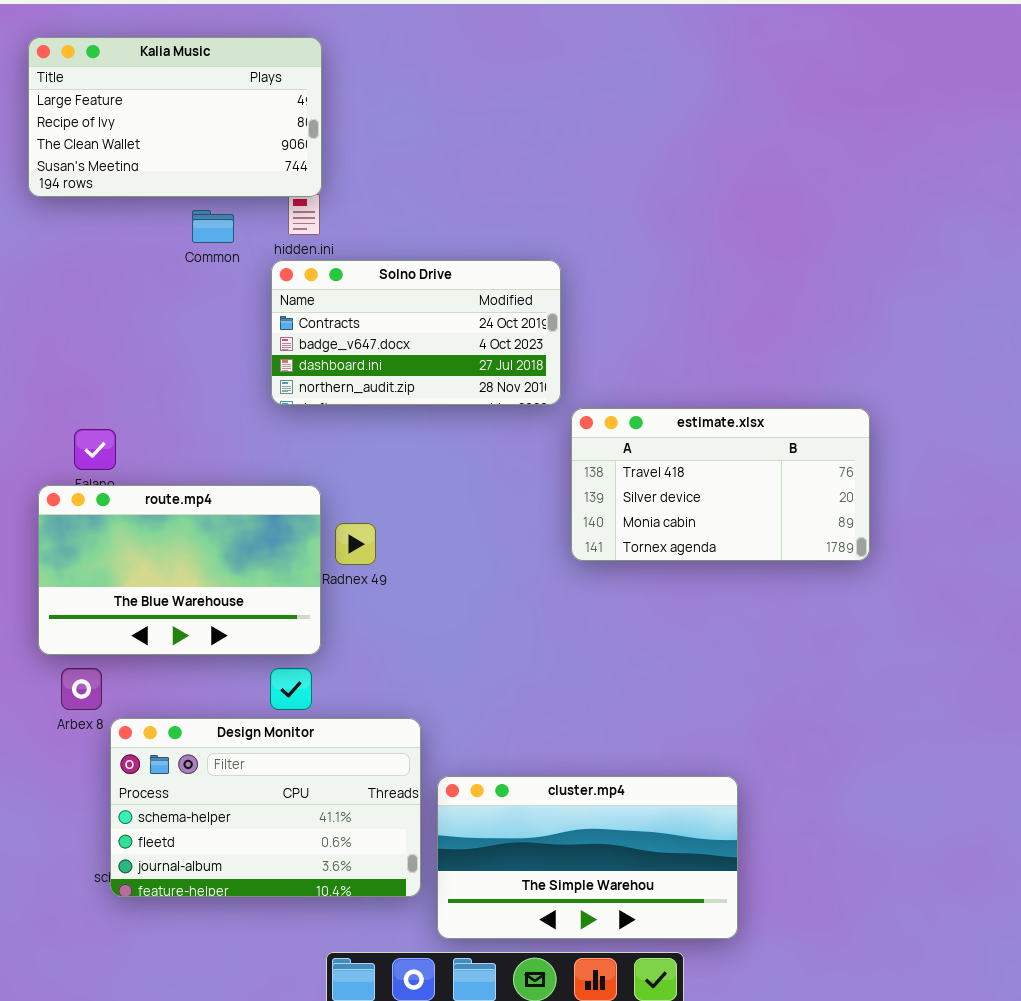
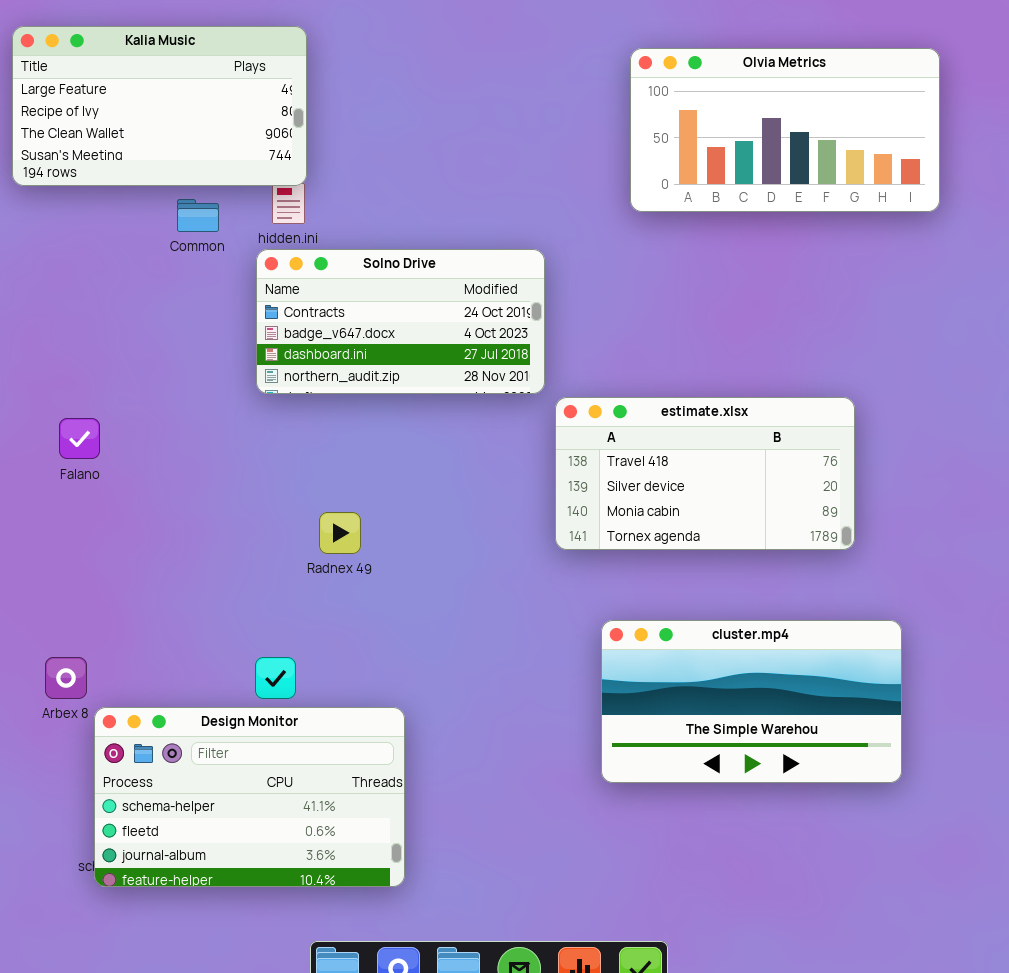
Olvia Metrics: none -> [630,48,940,212], opened
route.mp4: [38,485,321,655] -> none, closed
cluster.mp4: [437,776,738,939] -> [601,620,902,783], moved

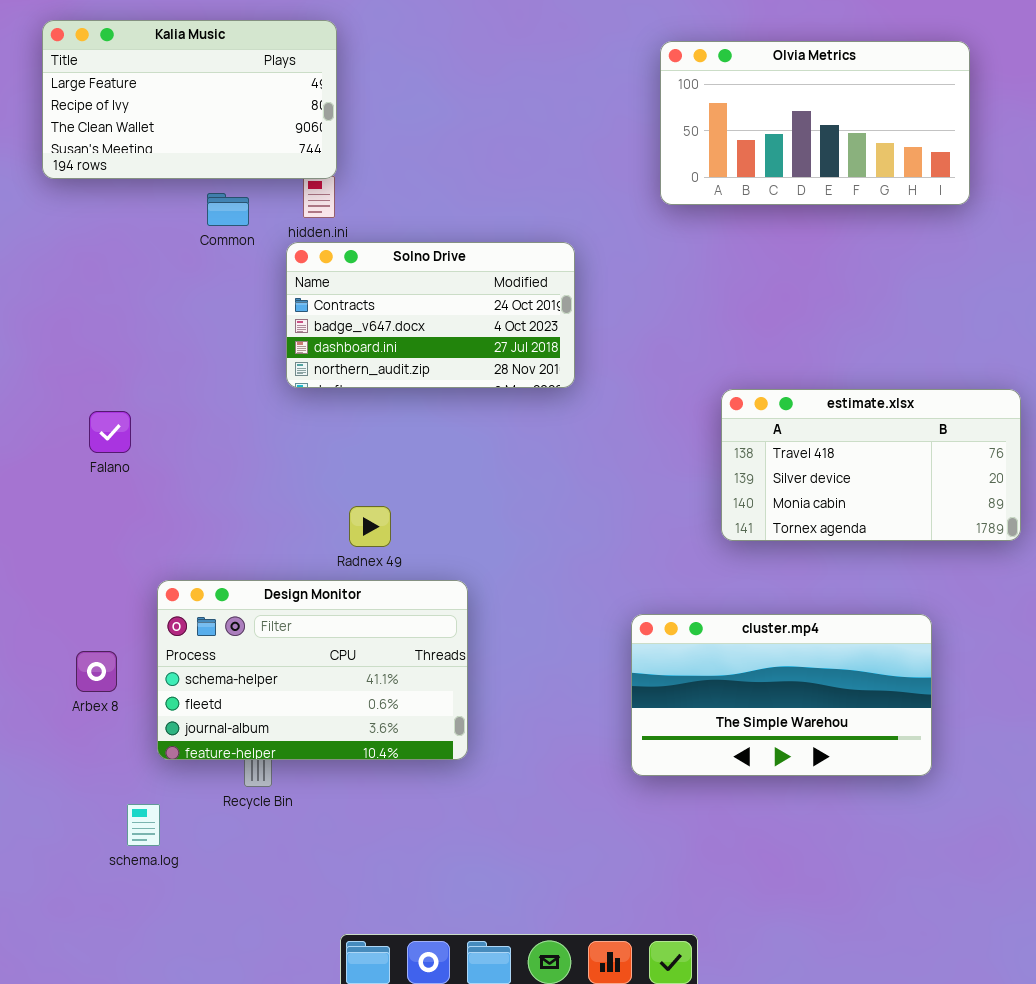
estimate.xlsx: [555,397,855,550] -> [721,389,1021,541], moved
Design Monitor: [94,707,405,887] -> [157,580,468,760], moved

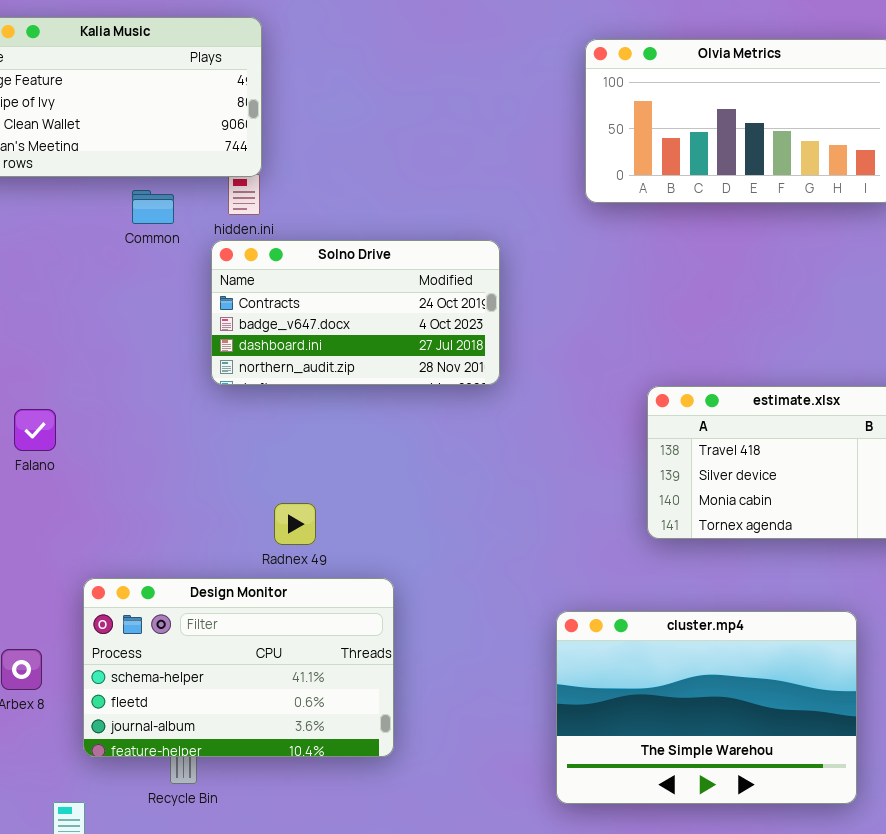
cluster.mp4: [631,614,932,776] -> [556,611,857,804], resized

